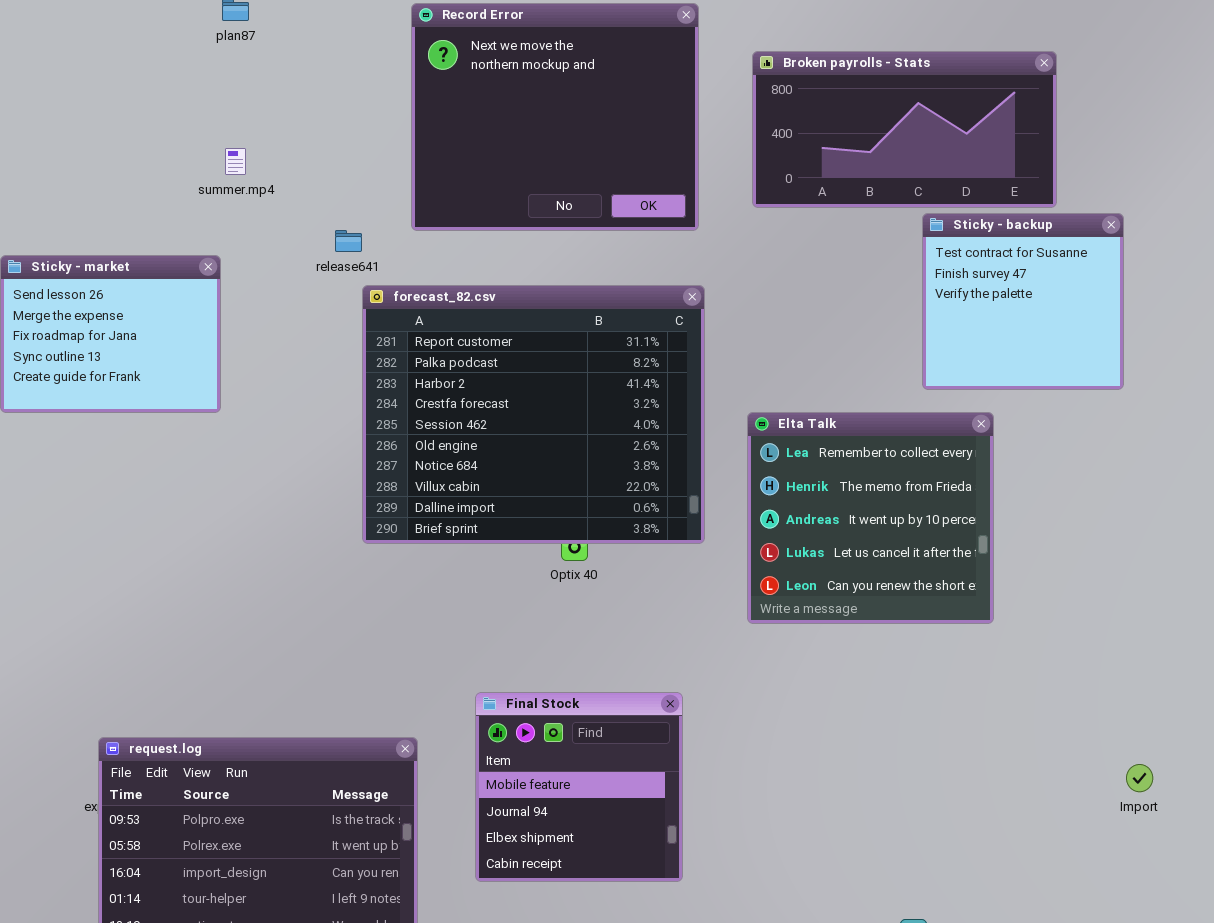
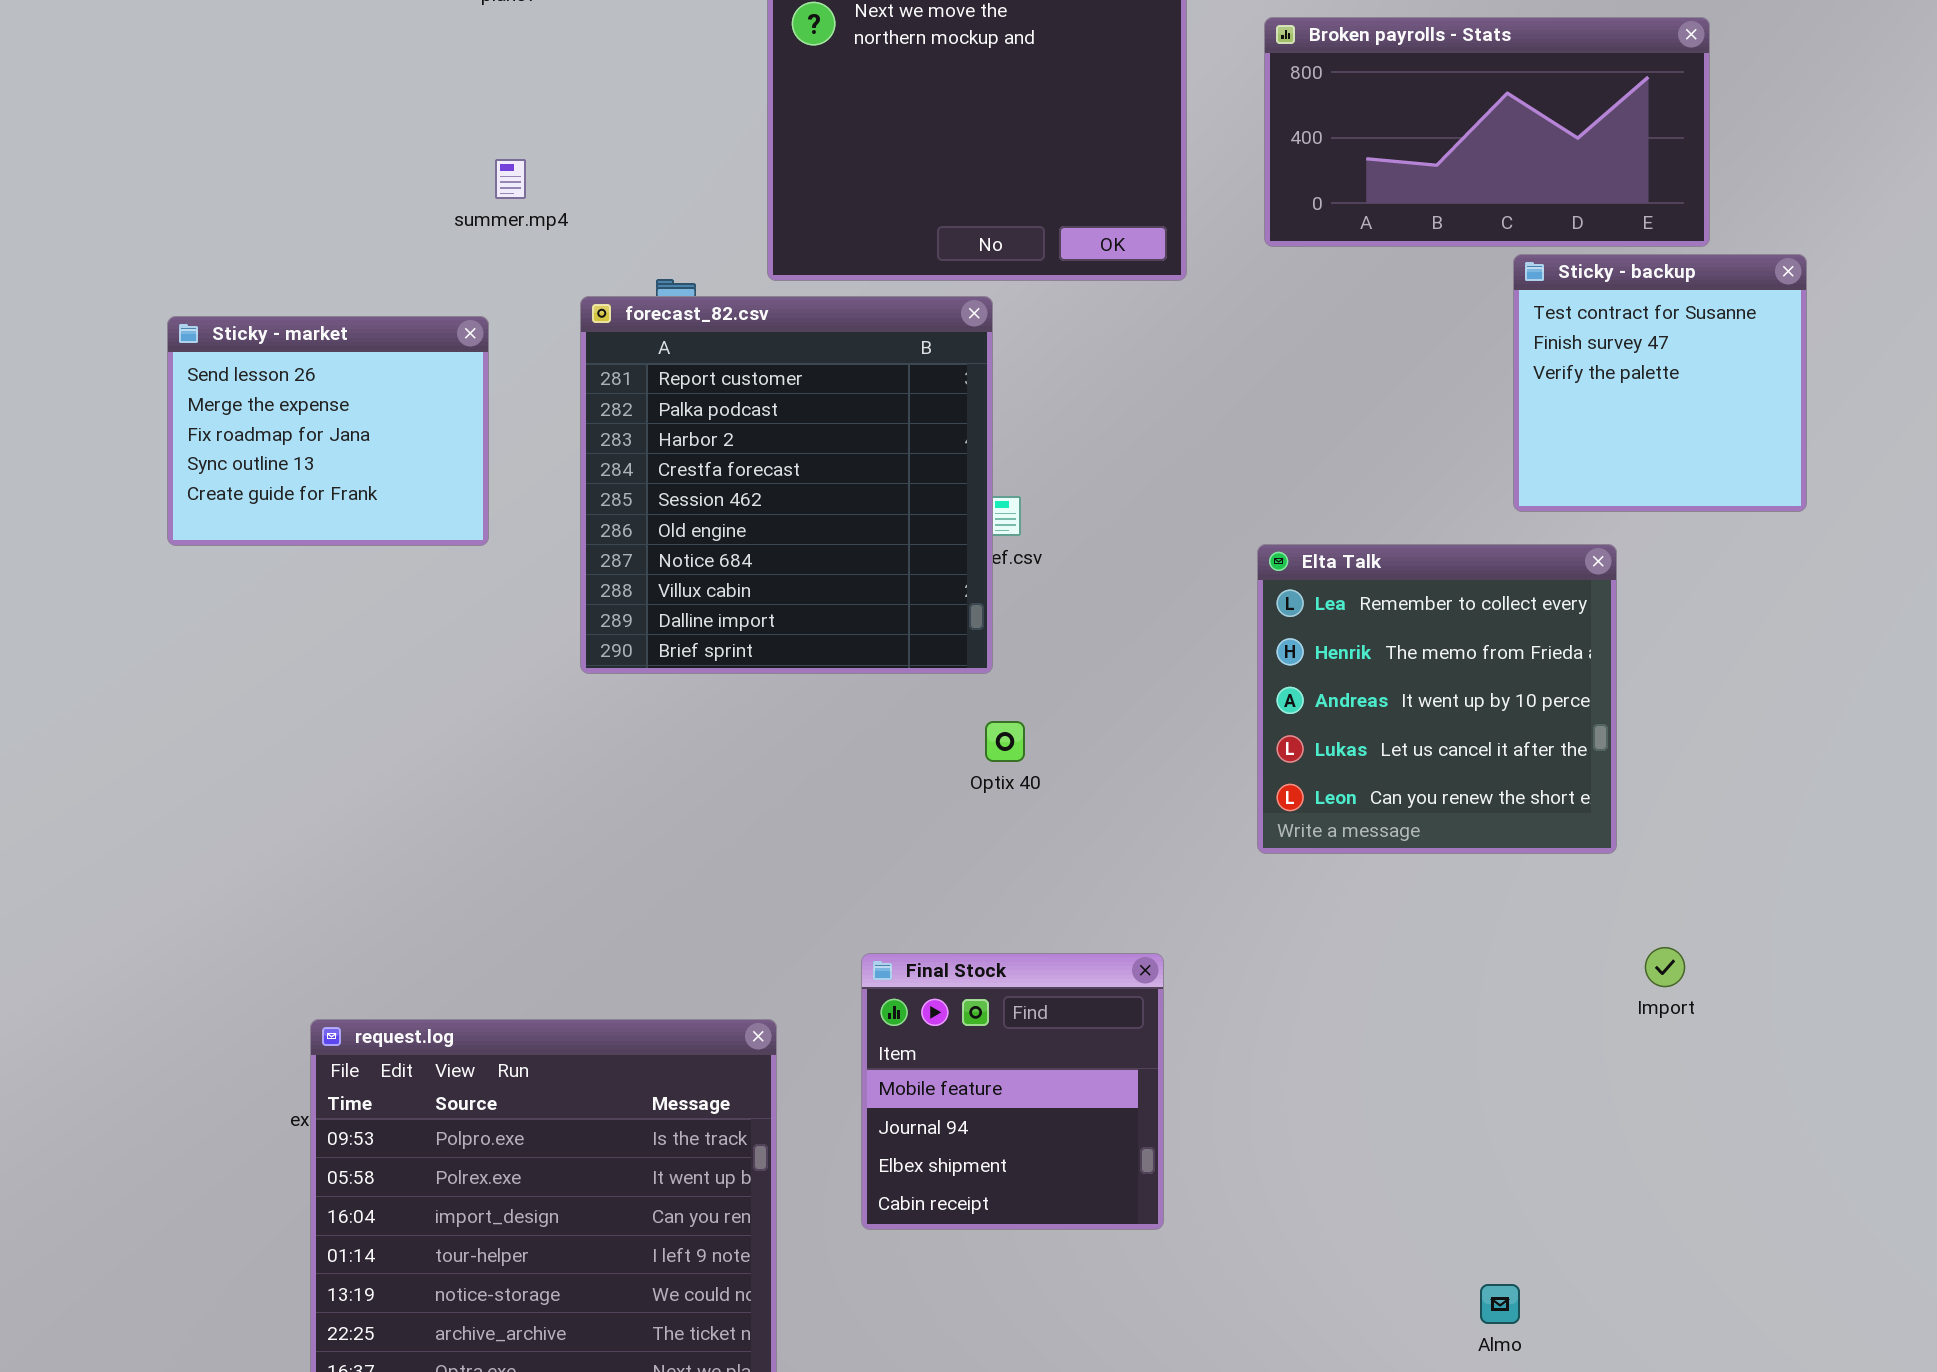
forecast_82.csv: [362,285,705,544] -> [580,296,993,674], moved, resized
Import: [1126,764,1153,792] -> [1645,947,1685,987], moved

